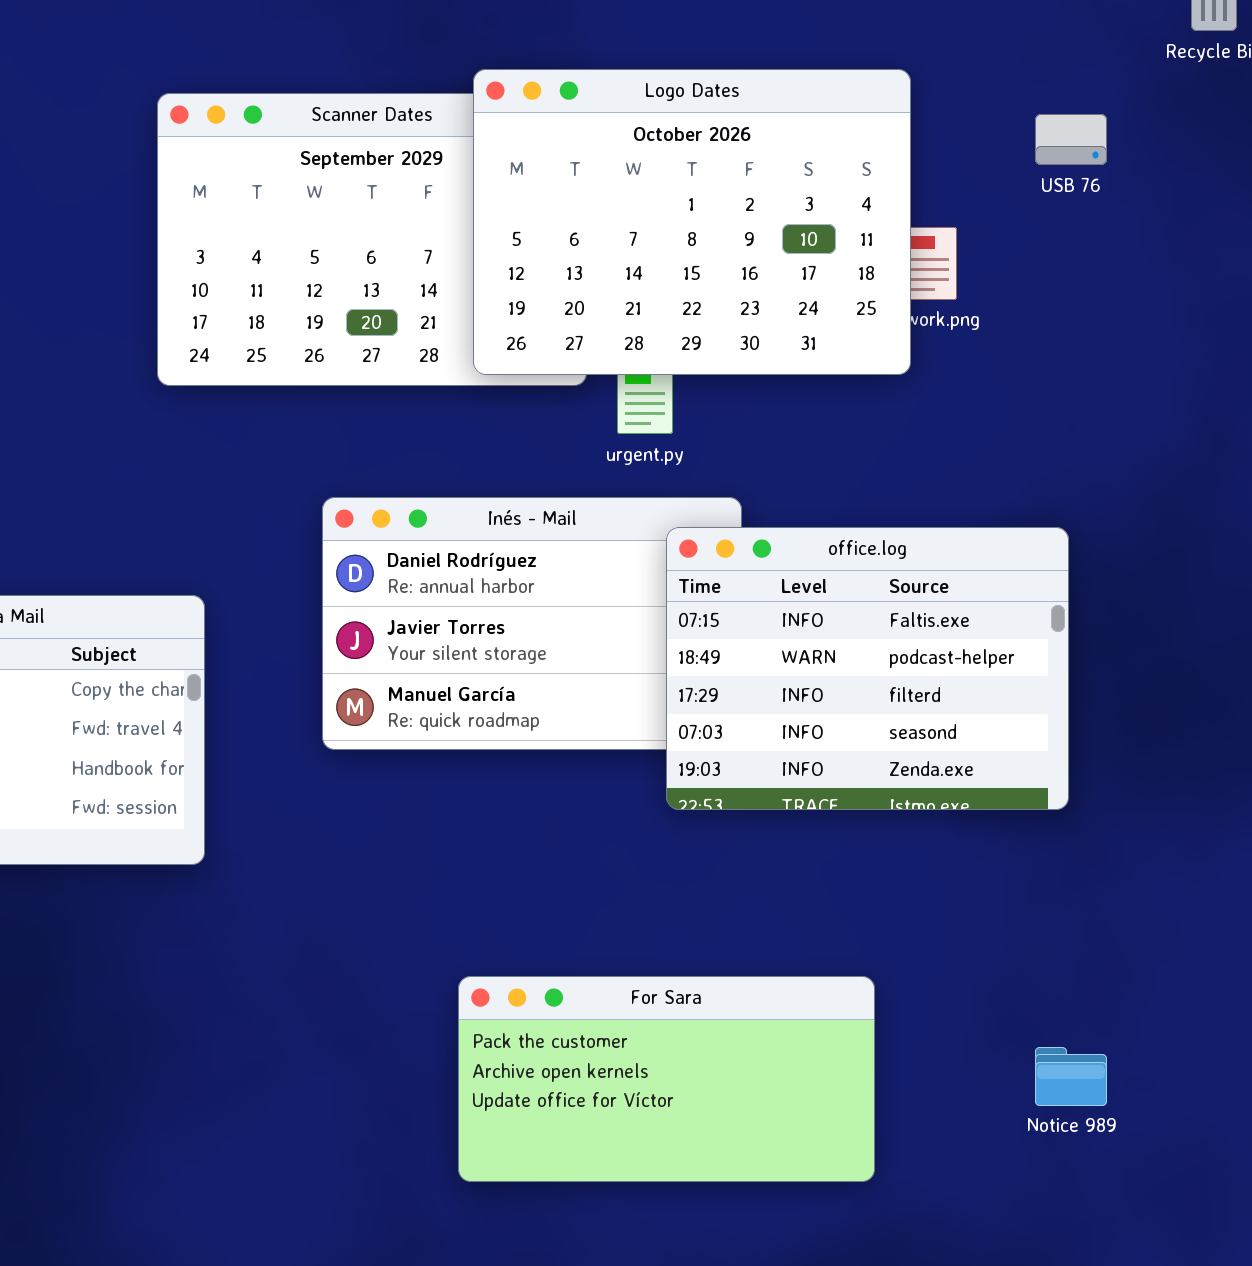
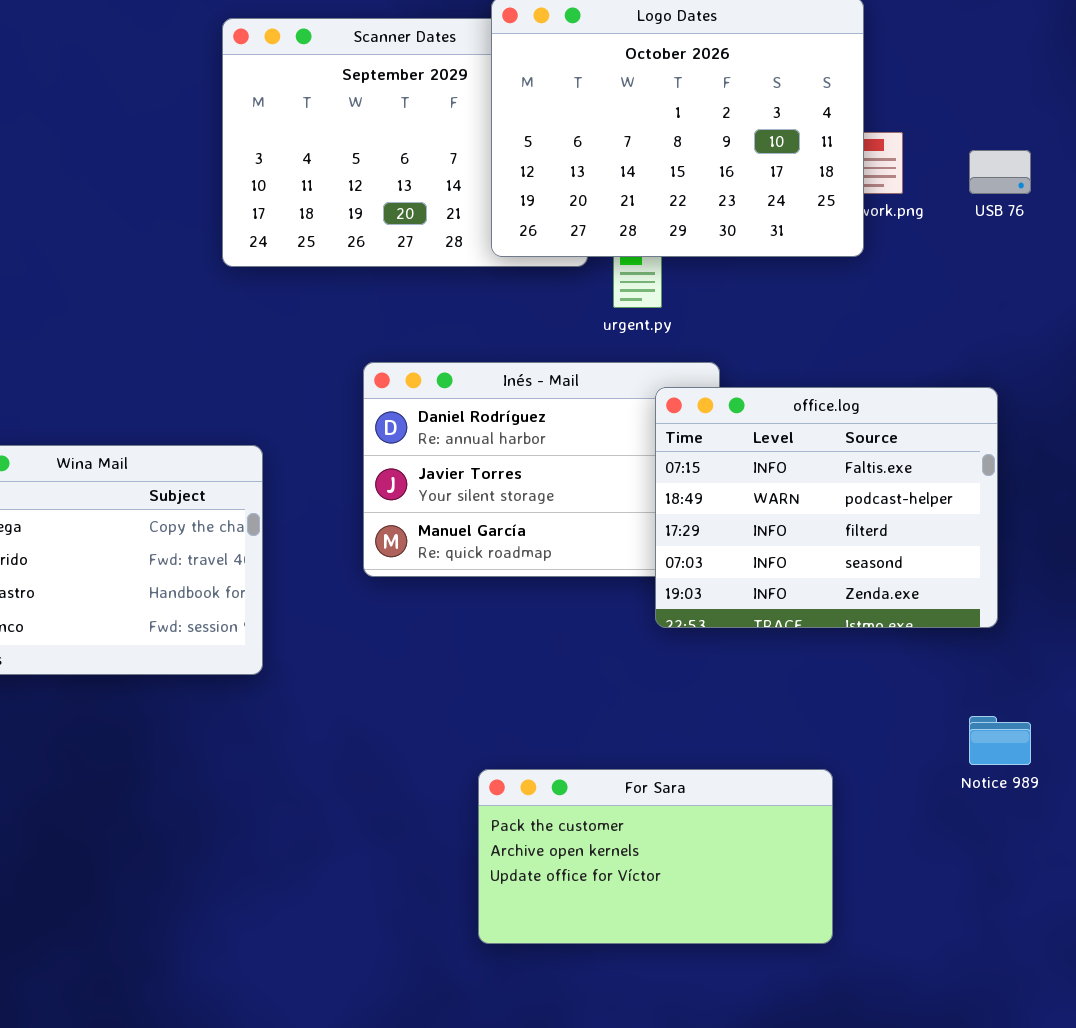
USB 76: [1035,114,1107,165] -> [969,150,1031,194], moved
Notice 989: [1035,1047,1107,1106] -> [969,716,1031,765], moved

